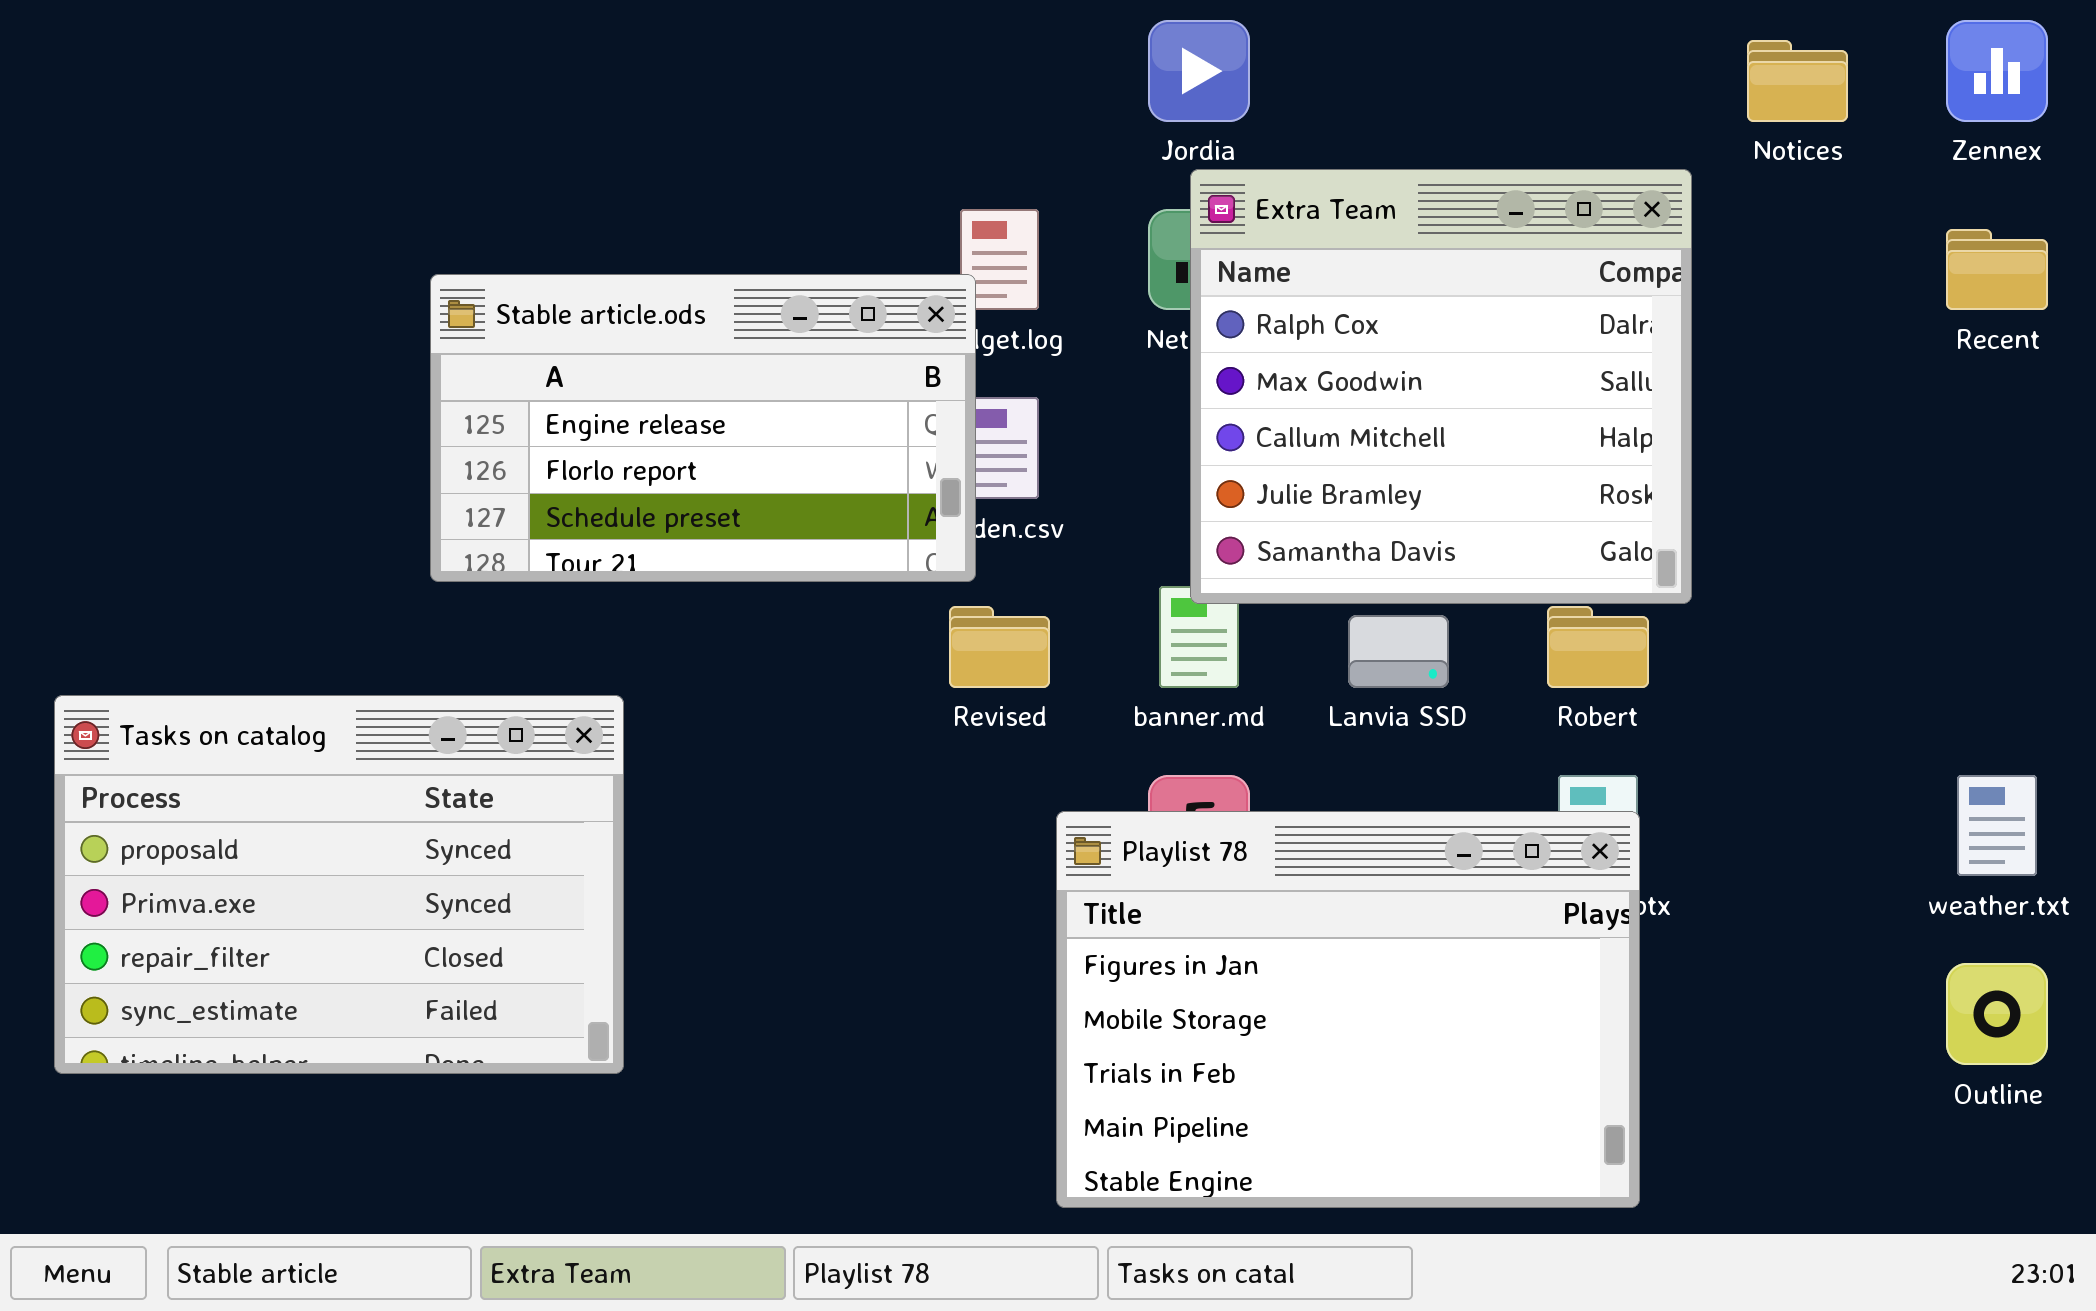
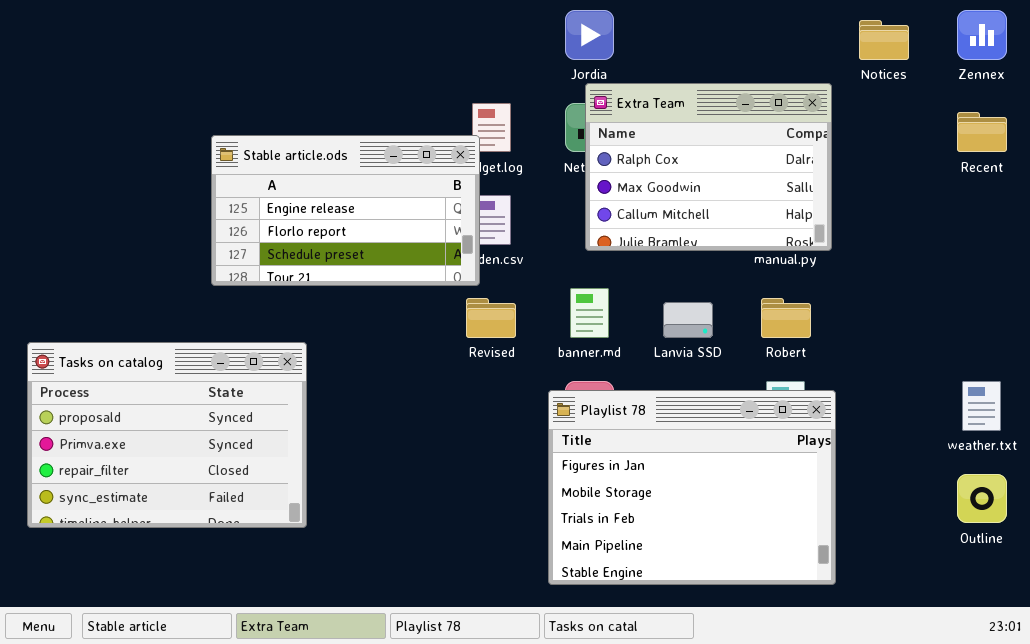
Extra Team: [1190,169,1692,604] -> [585,83,832,251], resized
Playlist 78: [1056,811,1640,1208] -> [548,390,836,585], moved

